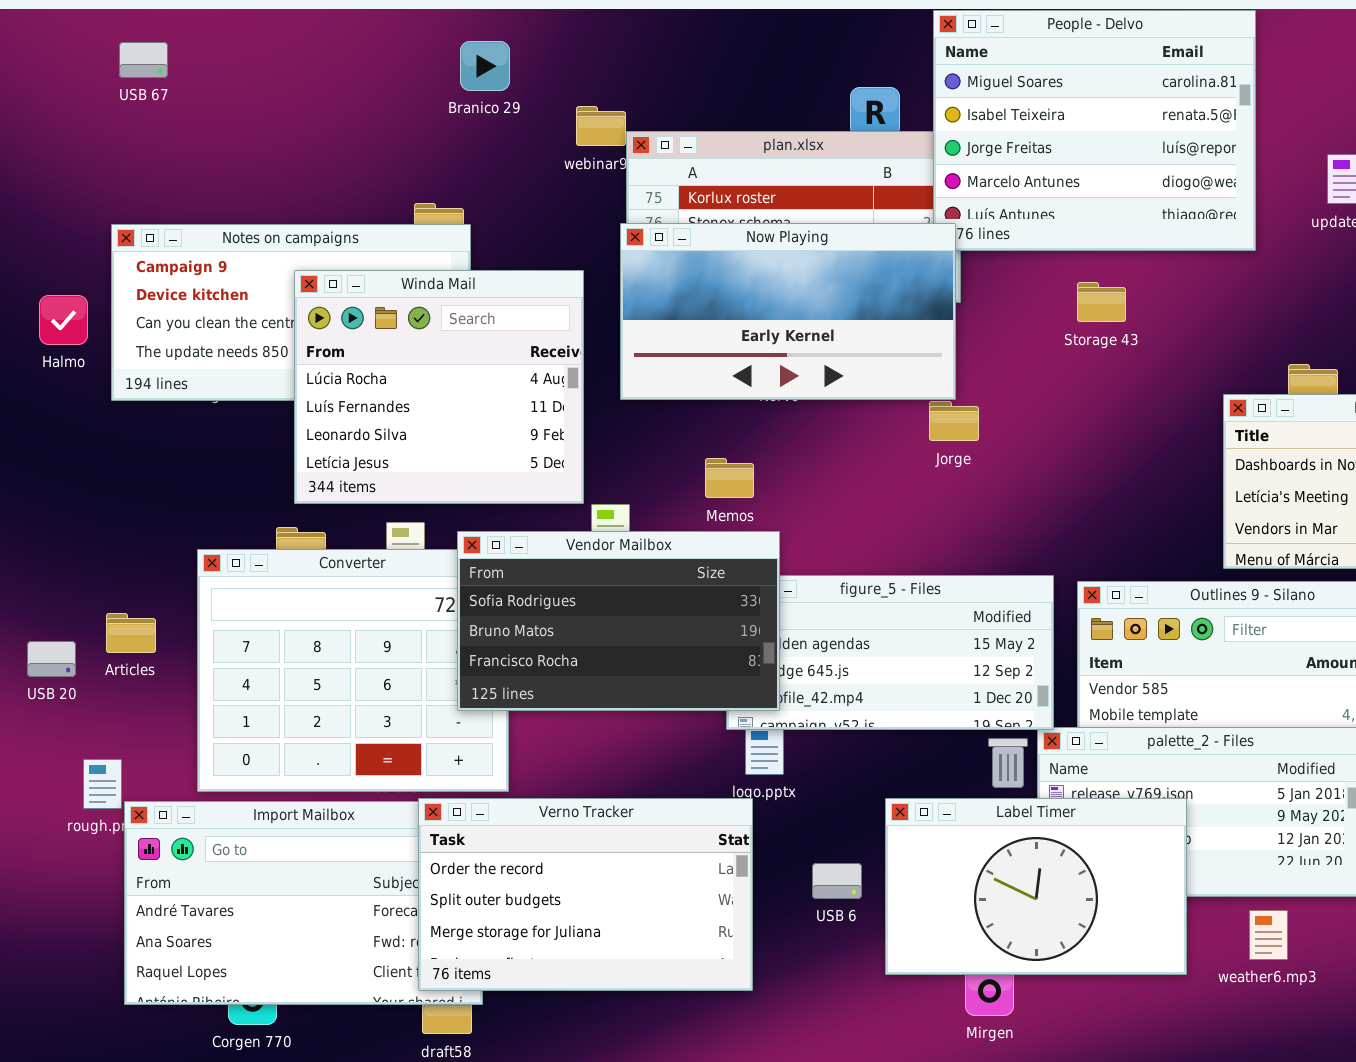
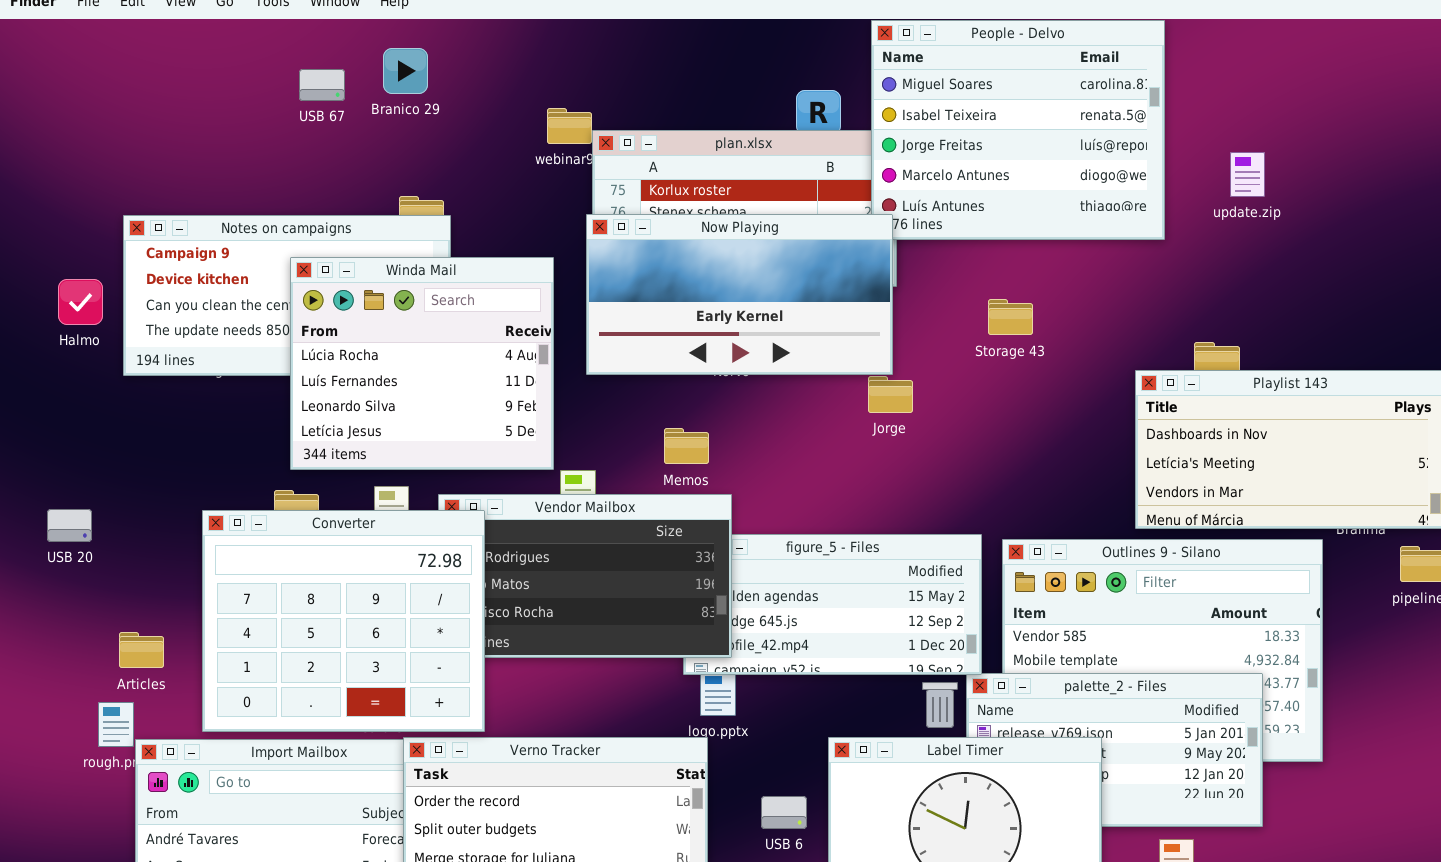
Branico 29: [460,41,510,91] -> [383,48,428,94], moved
USB 67: [119,42,168,78] -> [299,69,345,101], moved
Storage 43: [1077,282,1126,322] -> [988,299,1033,335], moved
Converter: [197,549,509,792] -> [202,510,485,732], raised
Articles: [106,613,156,653] -> [119,632,164,668], moved
USB 20: [27,641,76,677] -> [47,509,92,542], moved

